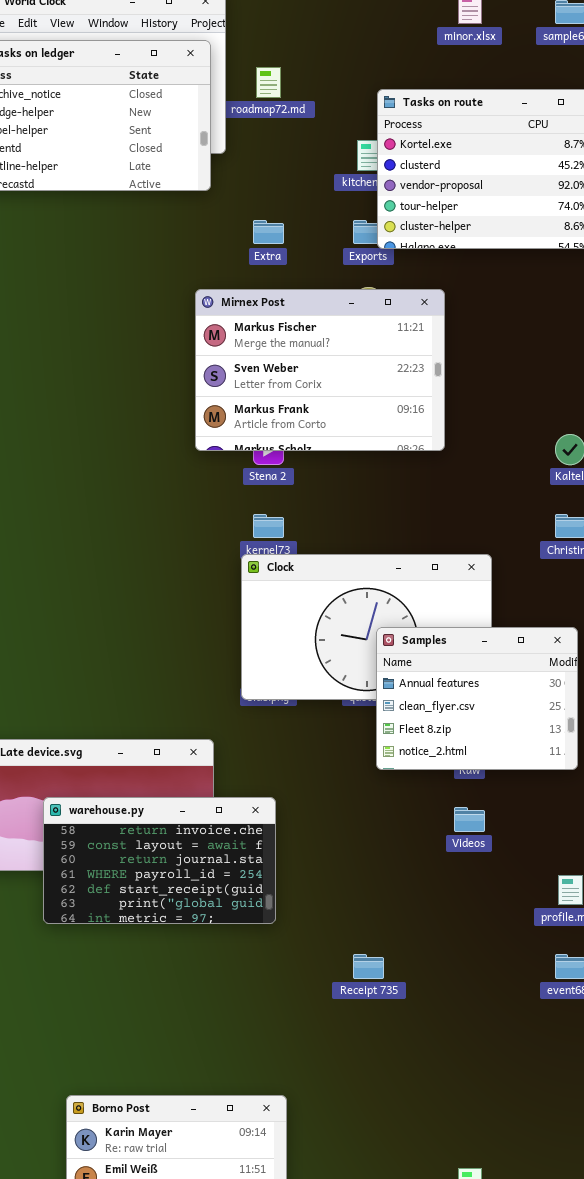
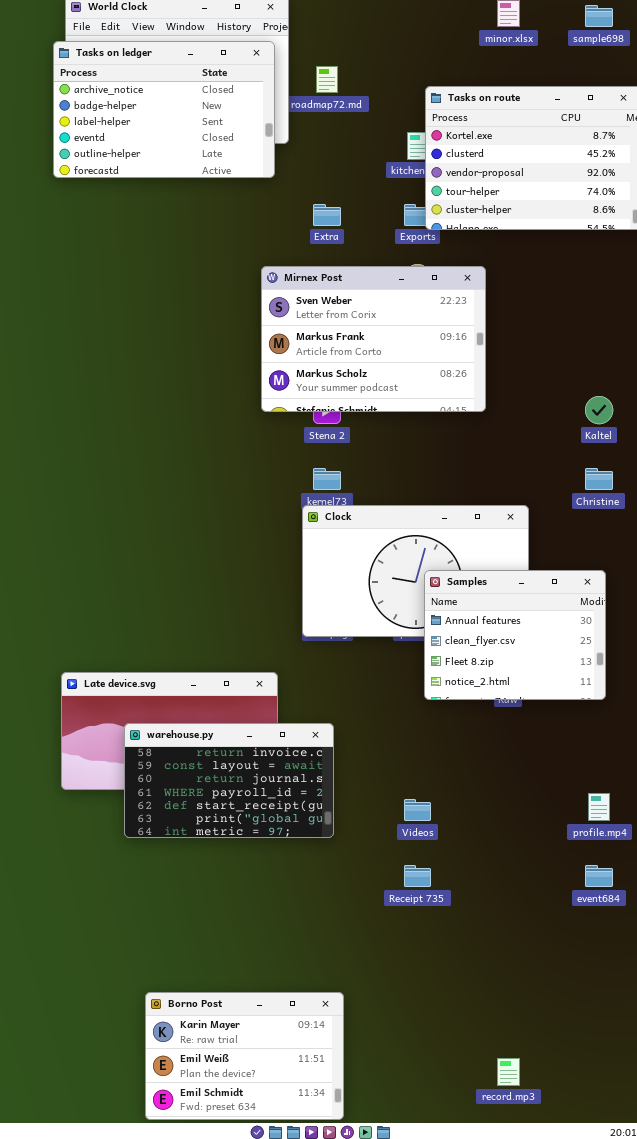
Mirnex Post: [195,289,445,451] -> [261,266,486,412], scrolled down 1 row
Videos: [454,807,485,832] -> [404,799,431,821], moved

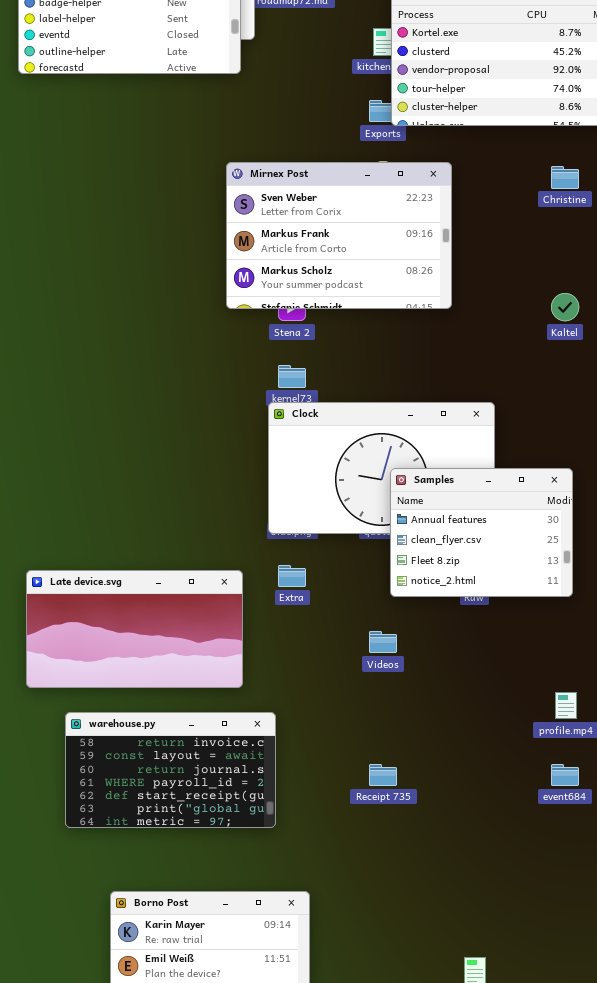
Extra: [313,204,341,226] -> [278,565,306,587], moved
Christine: [585,468,613,490] -> [551,166,579,189], moved
warehouse.py: [124,723,334,838] -> [65,712,276,828], moved
Videos: [404,799,431,821] -> [369,631,397,653], moved

